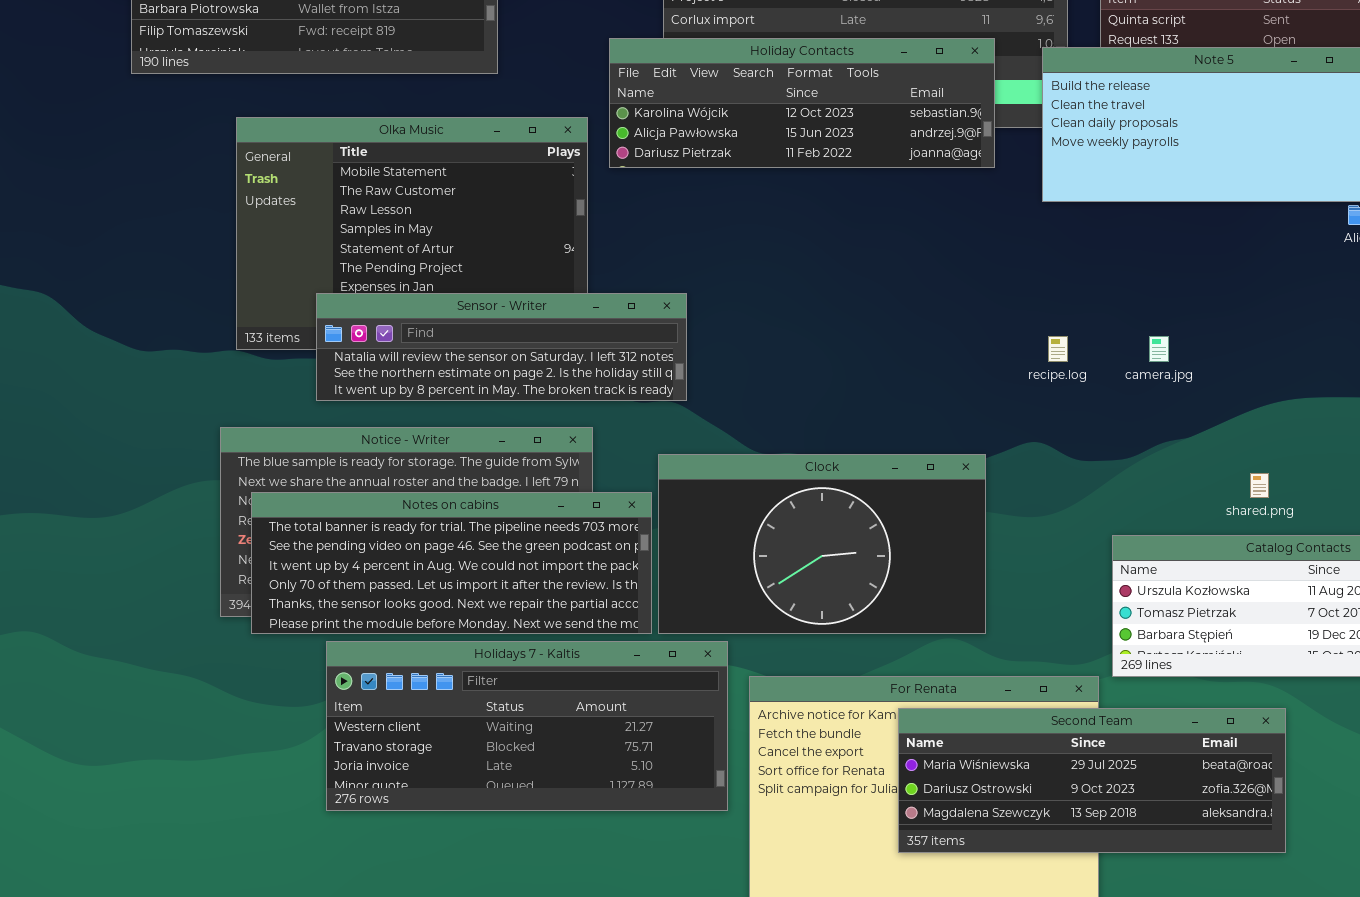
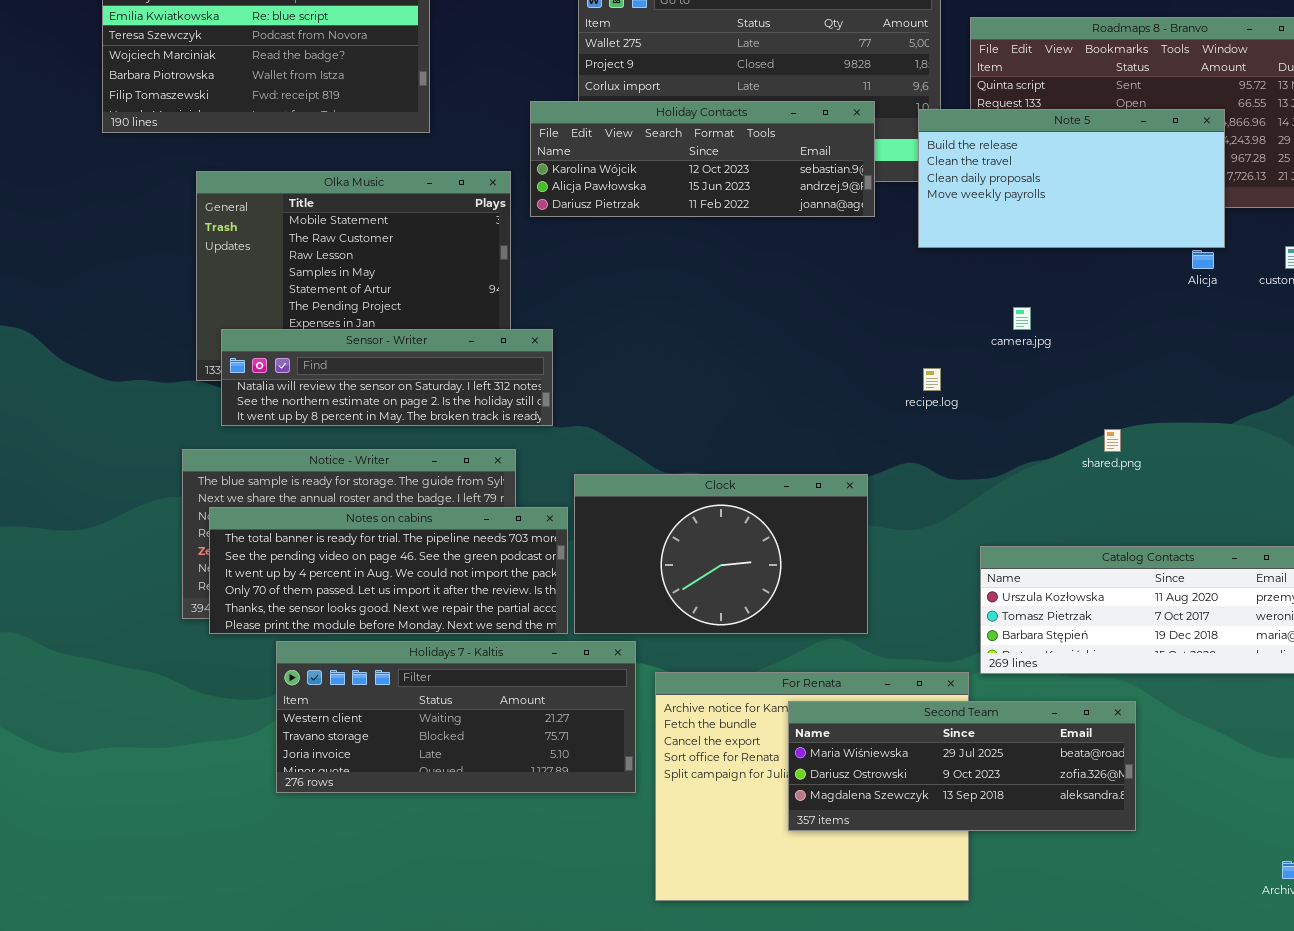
Sensor - Writer: [316,293,687,401] -> [221,329,553,426], moved
camera.jpg: [1149,336,1169,362] -> [1013,307,1031,330], moved
shared.png: [1250,473,1269,498] -> [1104,429,1121,452], moved

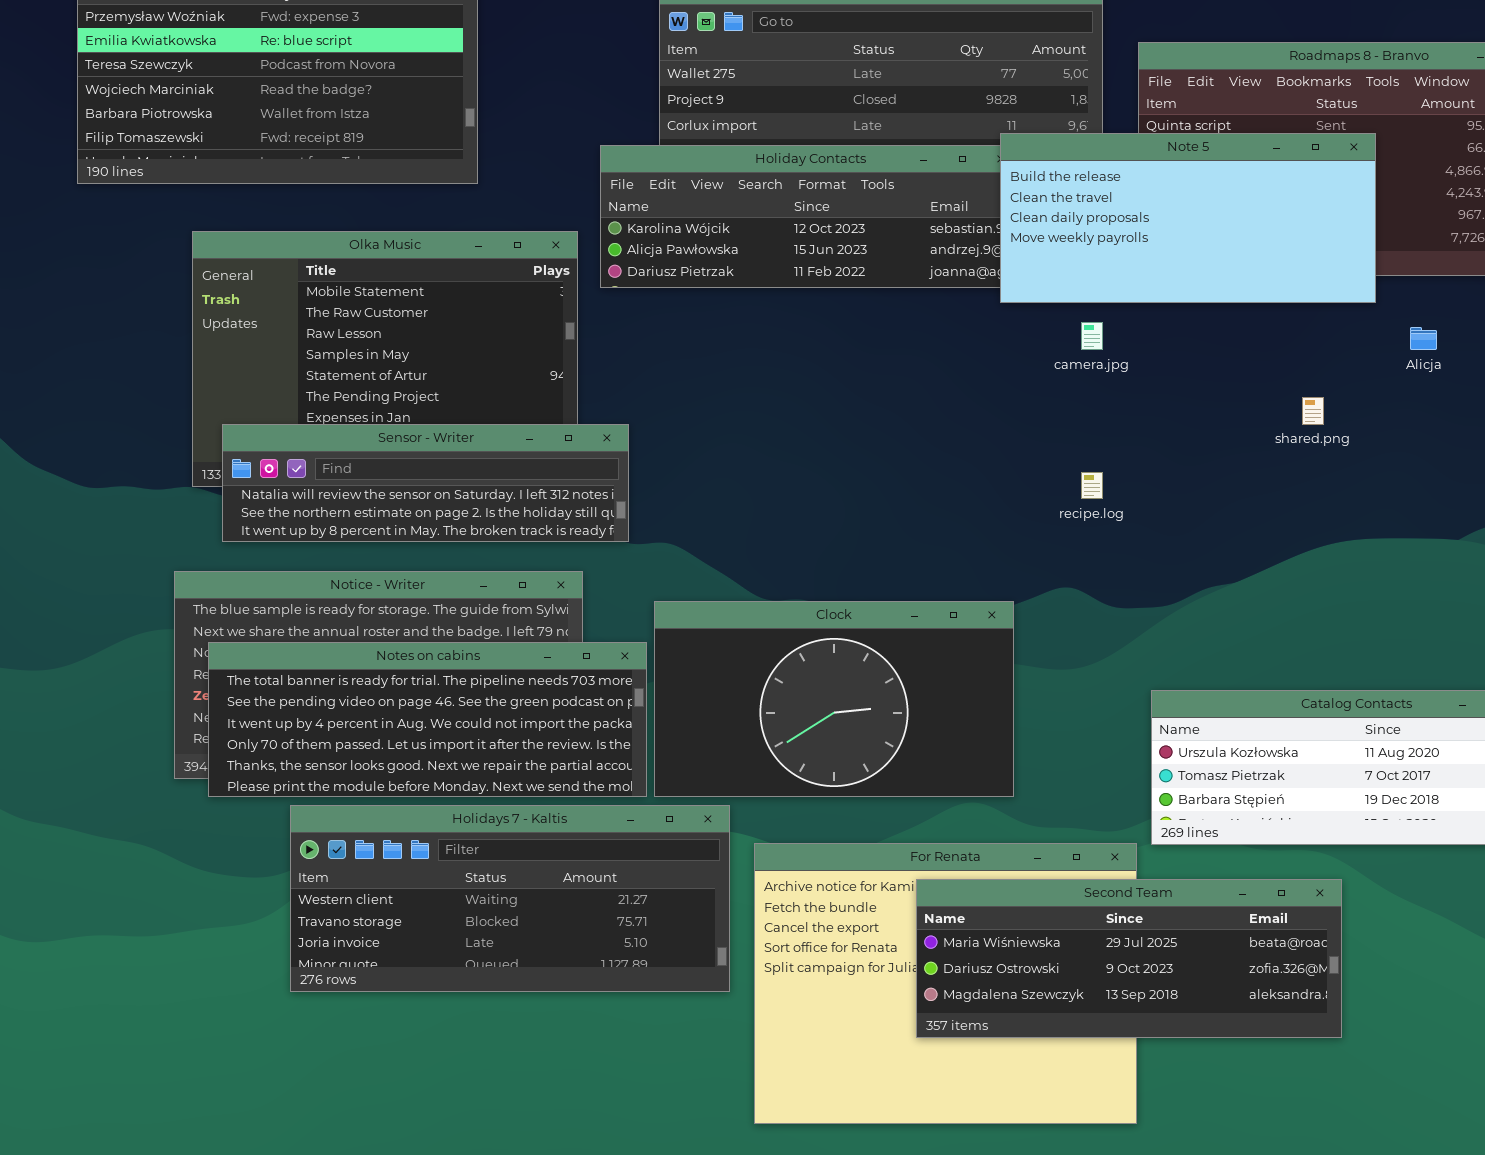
Note 5: [918,109,1225,248] -> [1000,133,1376,303], moved
camera.jpg: [1013,307,1031,330] -> [1081,322,1103,350], moved
shared.png: [1104,429,1121,452] -> [1302,397,1324,425], moved

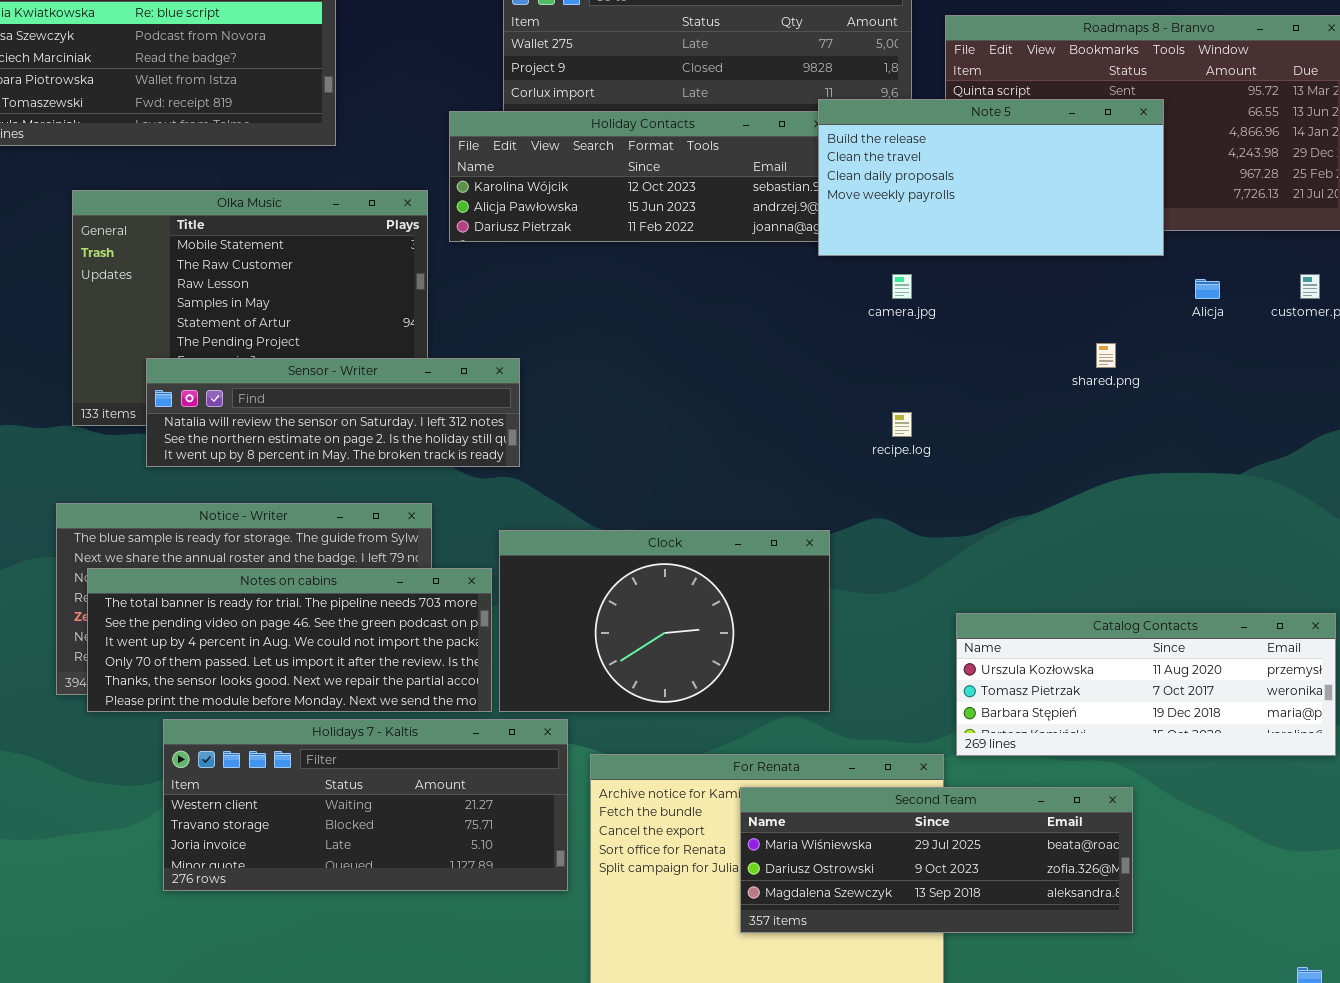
Sensor - Writer: [222,424,629,542] -> [146,358,520,467], moved

